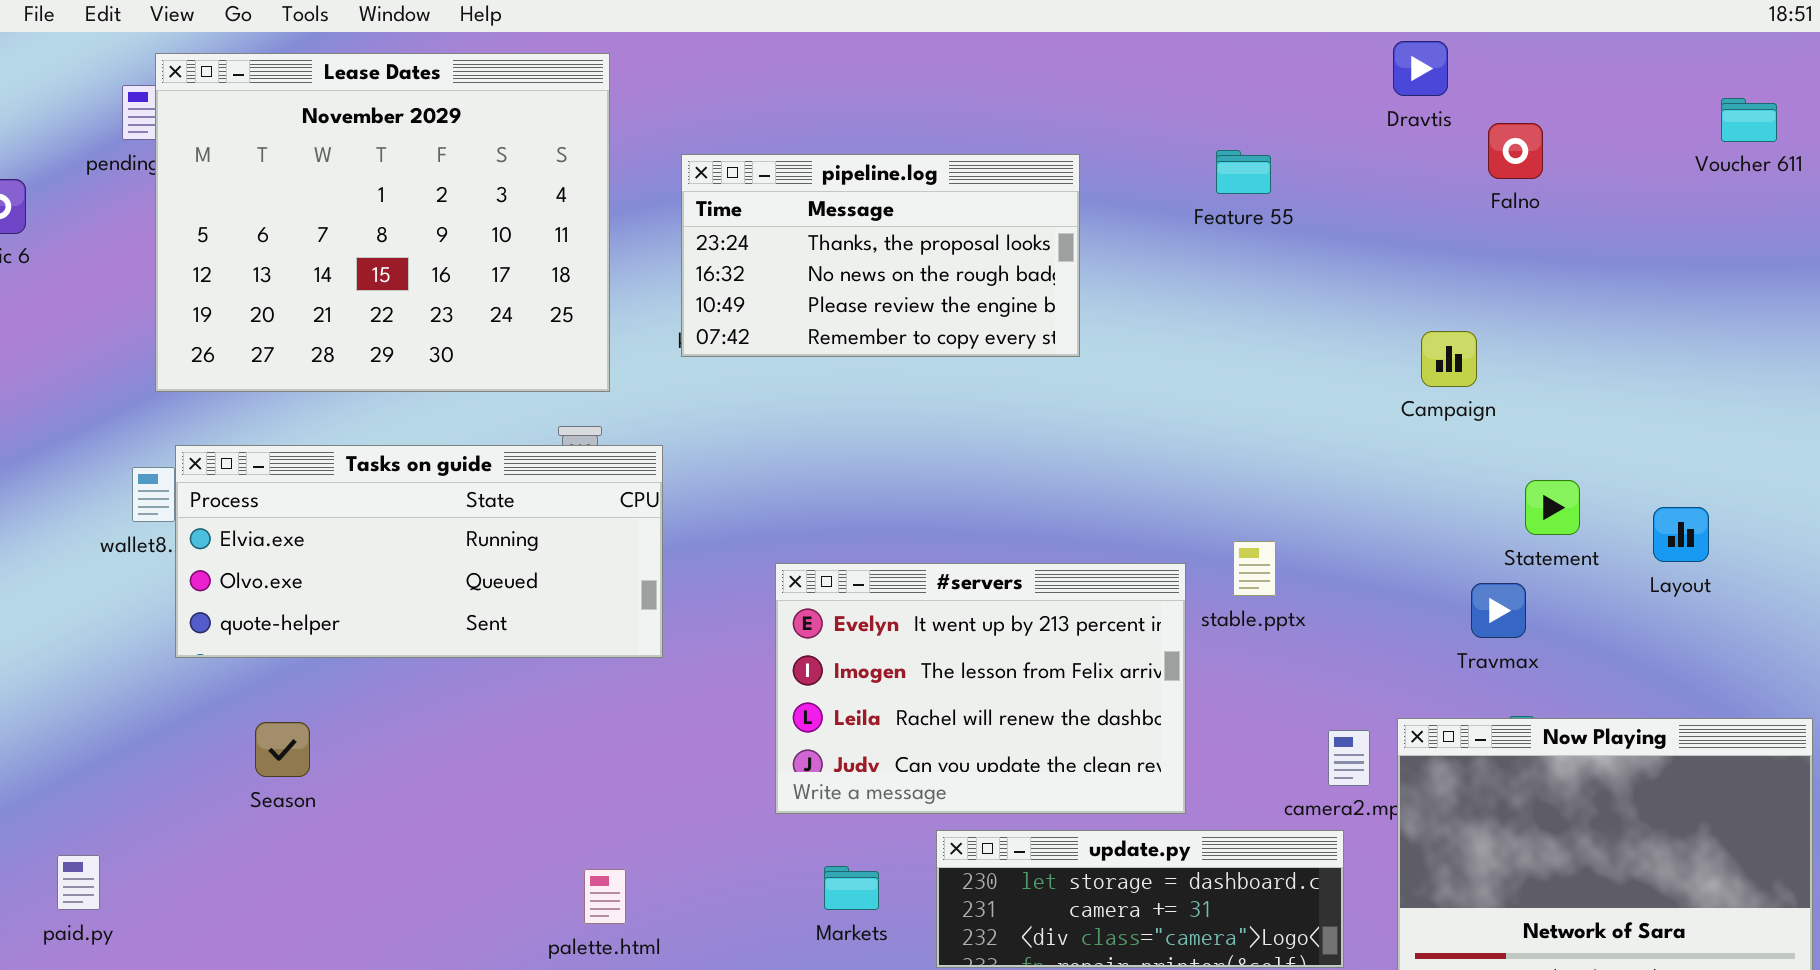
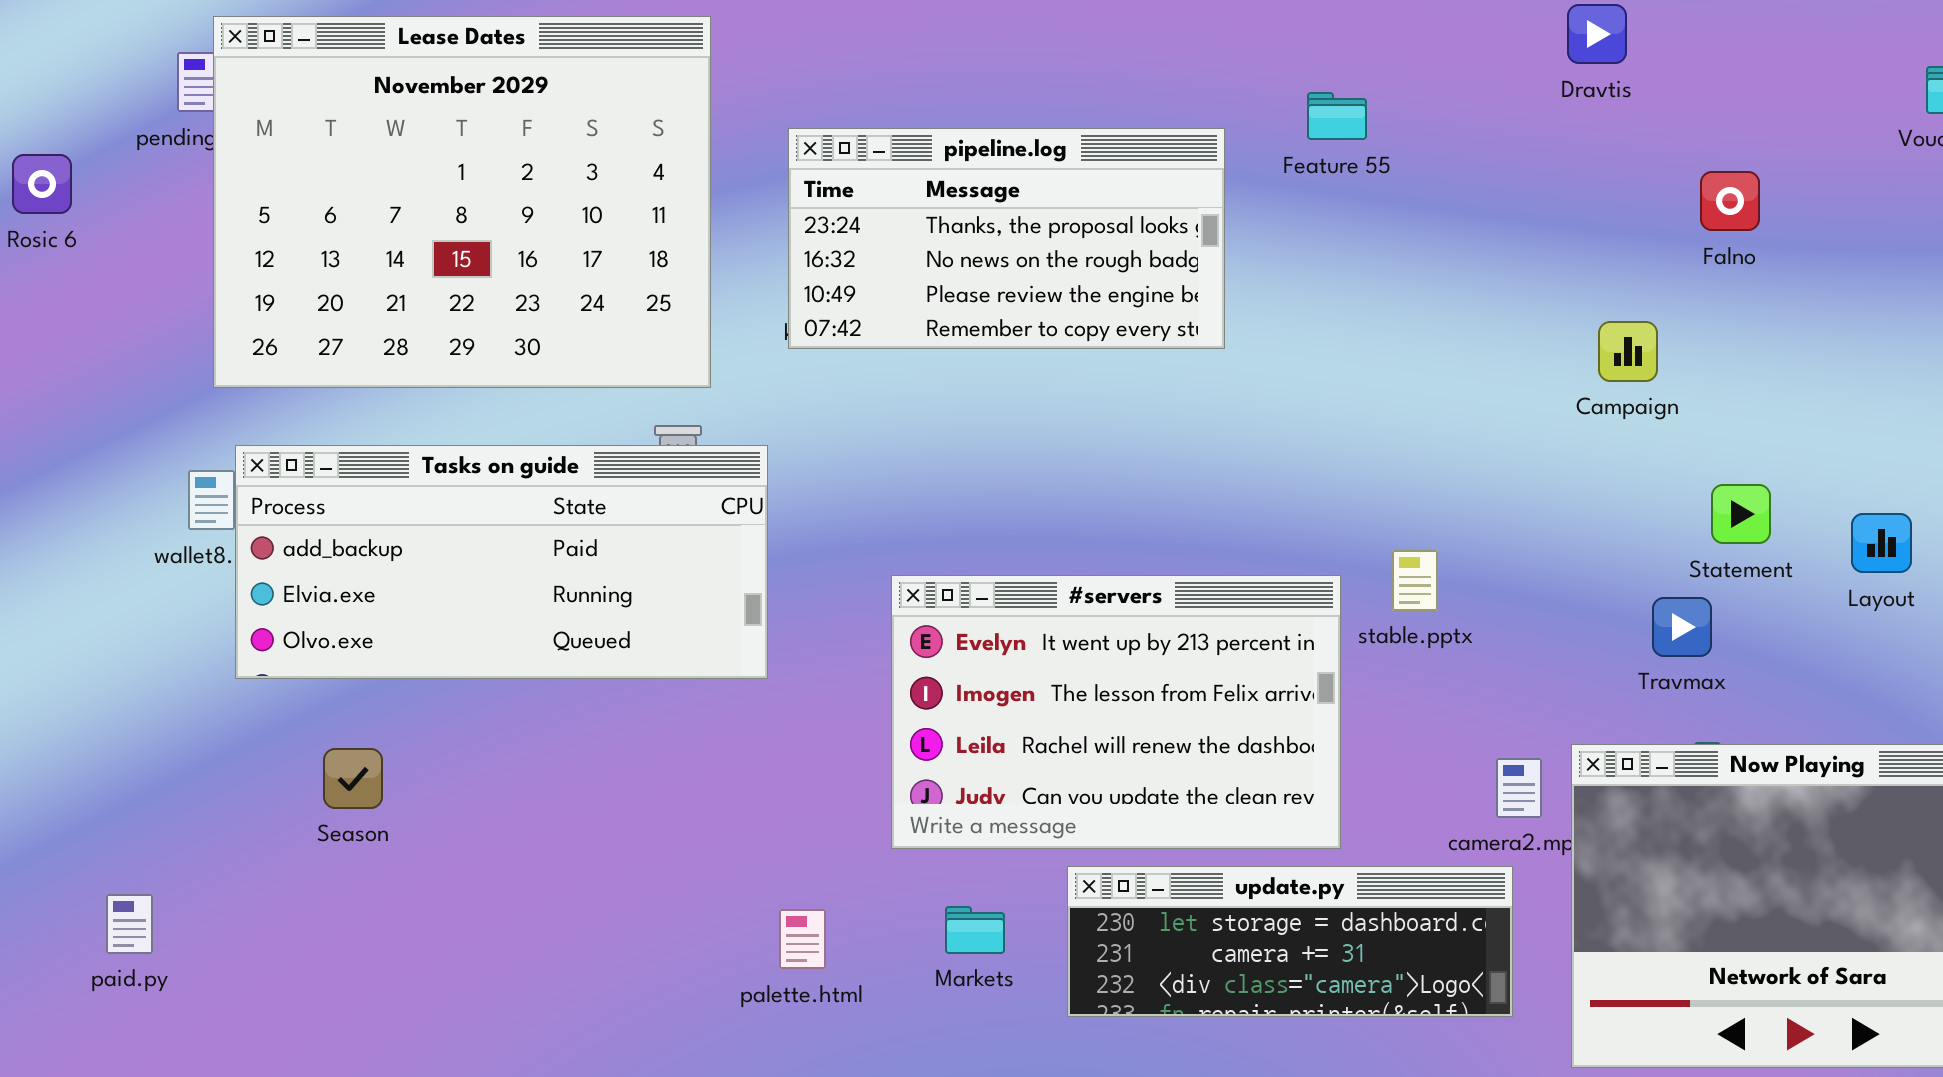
Falno: [1488,123,1543,179] -> [1700,171,1760,231], moved
Feature 55: [1216,150,1271,194] -> [1307,92,1367,140], moved
Tasks on guide: [175,445,663,658] -> [235,445,768,679], scrolled up 1 row
palette.html: [584,869,626,924] -> [779,909,826,969], moved

